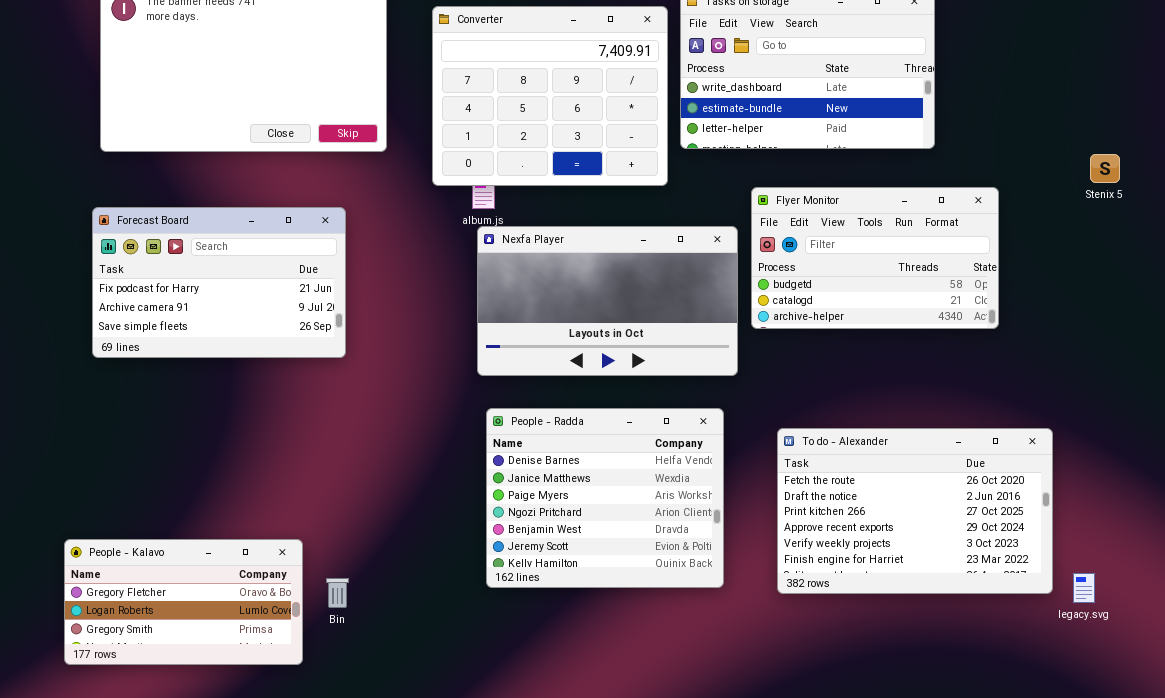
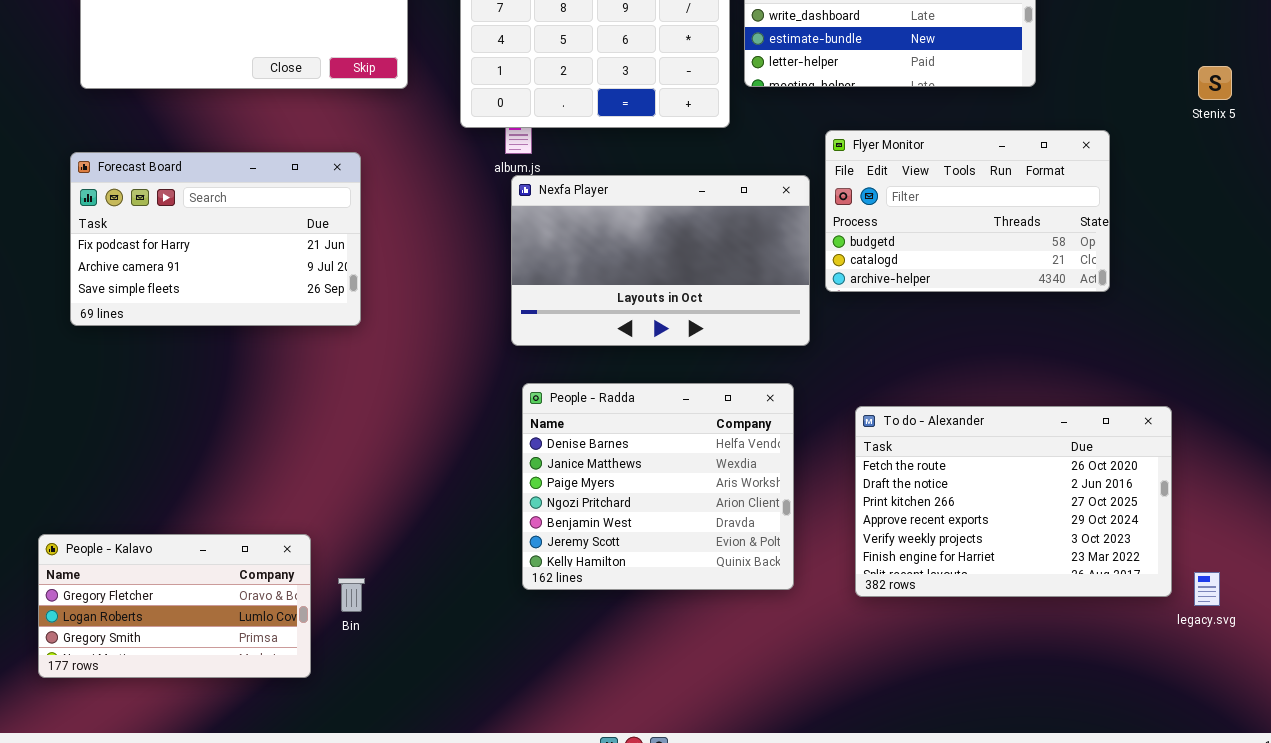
Stenix 5: [1090,154,1120,183] -> [1198,66,1232,100], moved

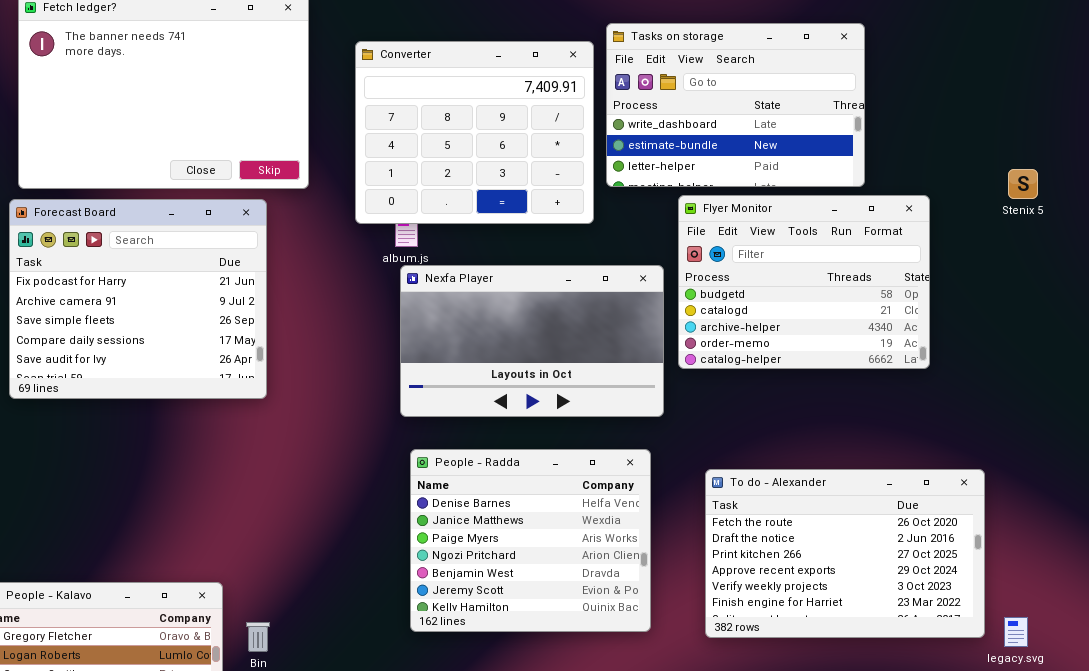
Flyer Monitor: [825,130,1110,292] -> [678,195,930,369], resized
Forecast Board: [70,152,361,326] -> [9,199,267,399], resized

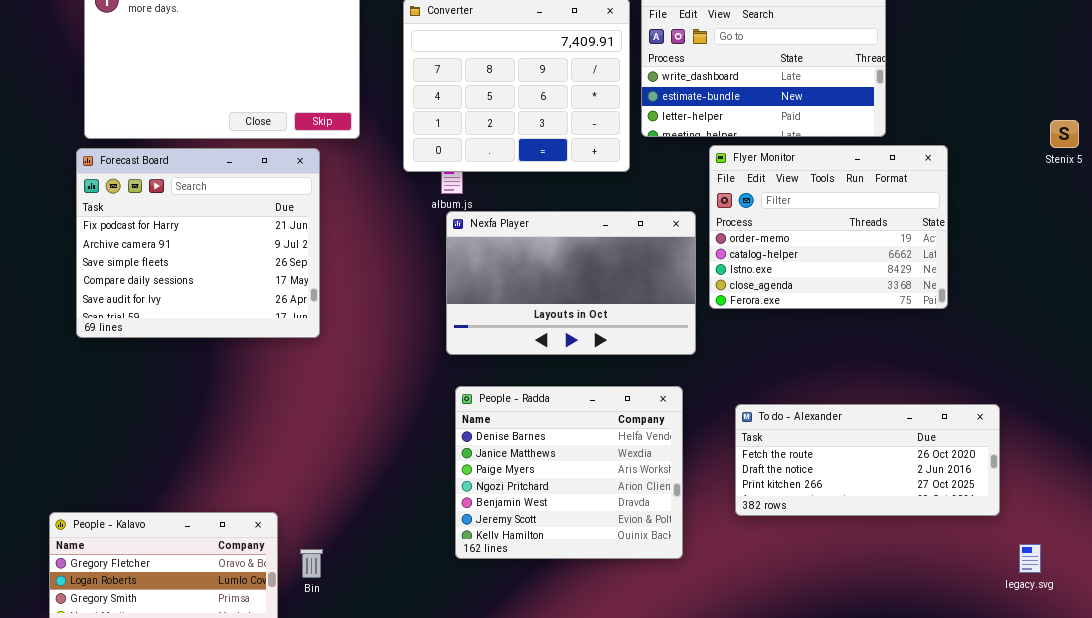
Stenix 5: [1008,169,1038,199] -> [1050,120,1079,148], moved
Flyer Monitor: [678,195,930,369] -> [709,145,948,309], scrolled down 3 rows
To do - Alexander: [705,469,985,638] -> [735,404,1000,516], resized

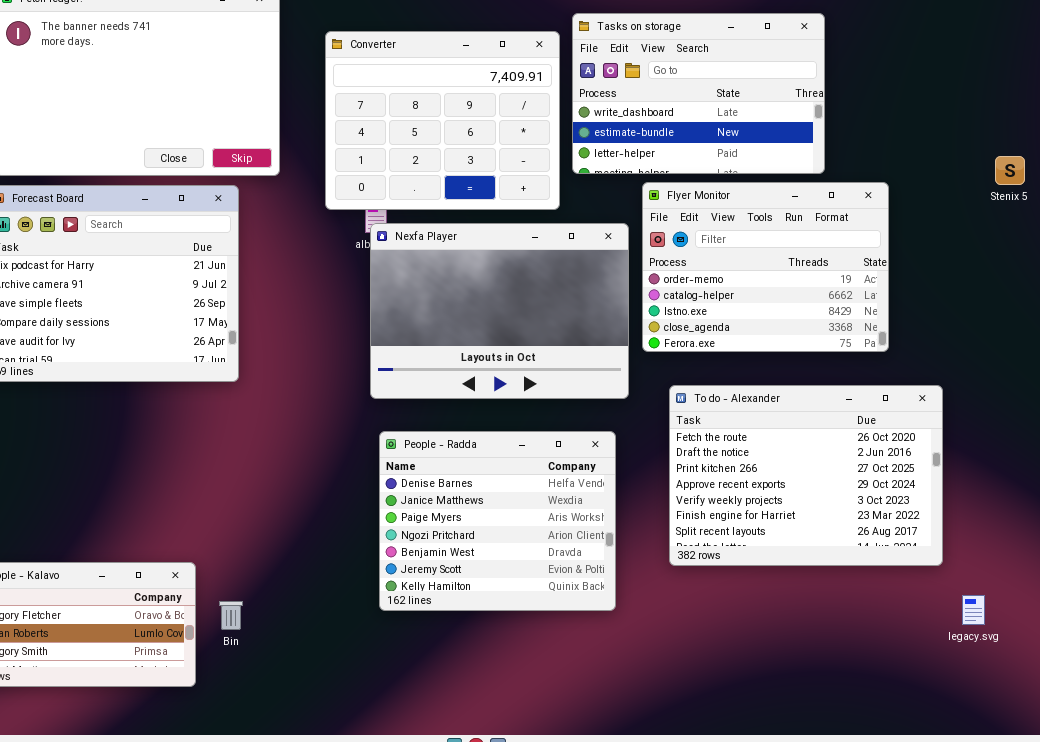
Nexfa Player: [446,211,696,355] -> [370,223,629,399], resized
To do - Alexander: [735,404,1000,516] -> [669,385,943,566], resized

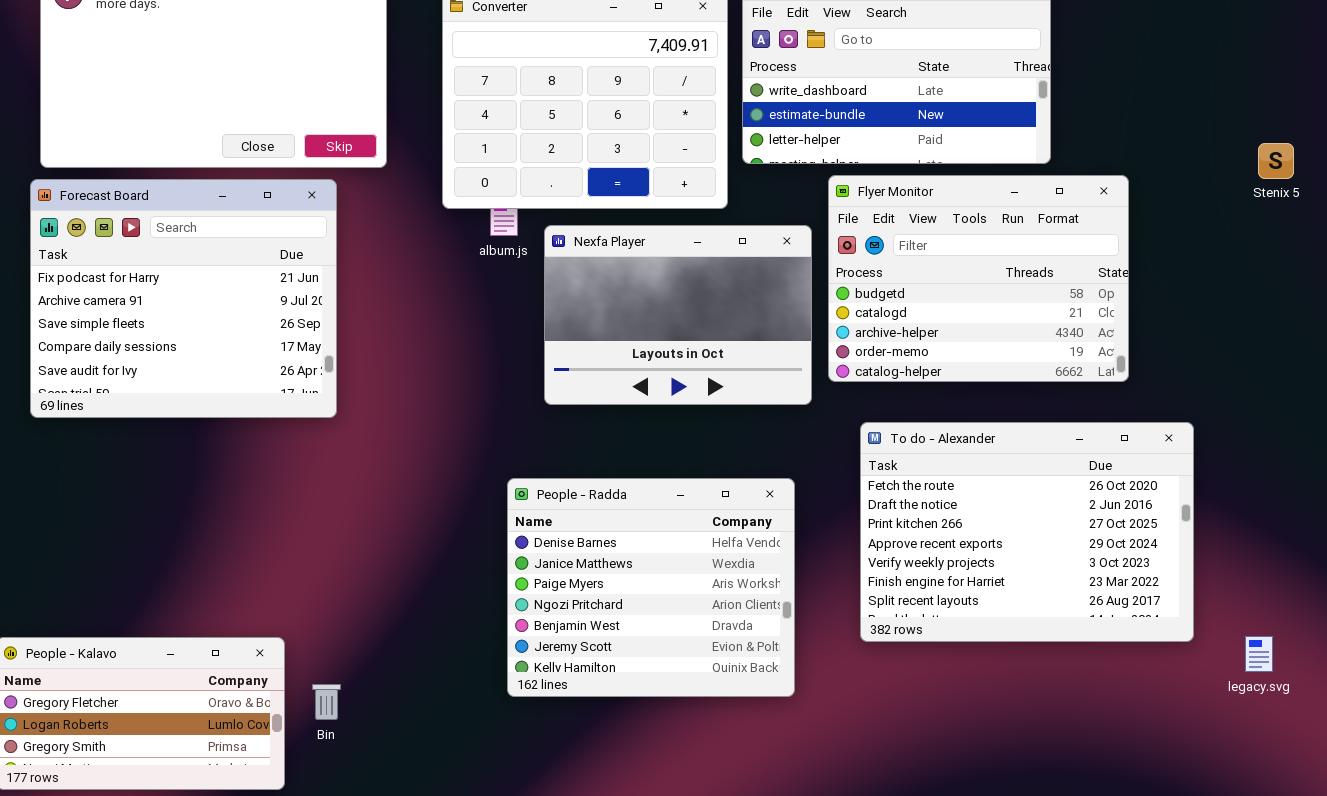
Flyer Monitor: [642,182,889,352] -> [828,175,1129,382], scrolled up 3 rows
Nexfa Player: [370,223,629,399] -> [544,225,812,405], resized
legacy.svg: [962,595,985,625] -> [1245,636,1273,672], moved

